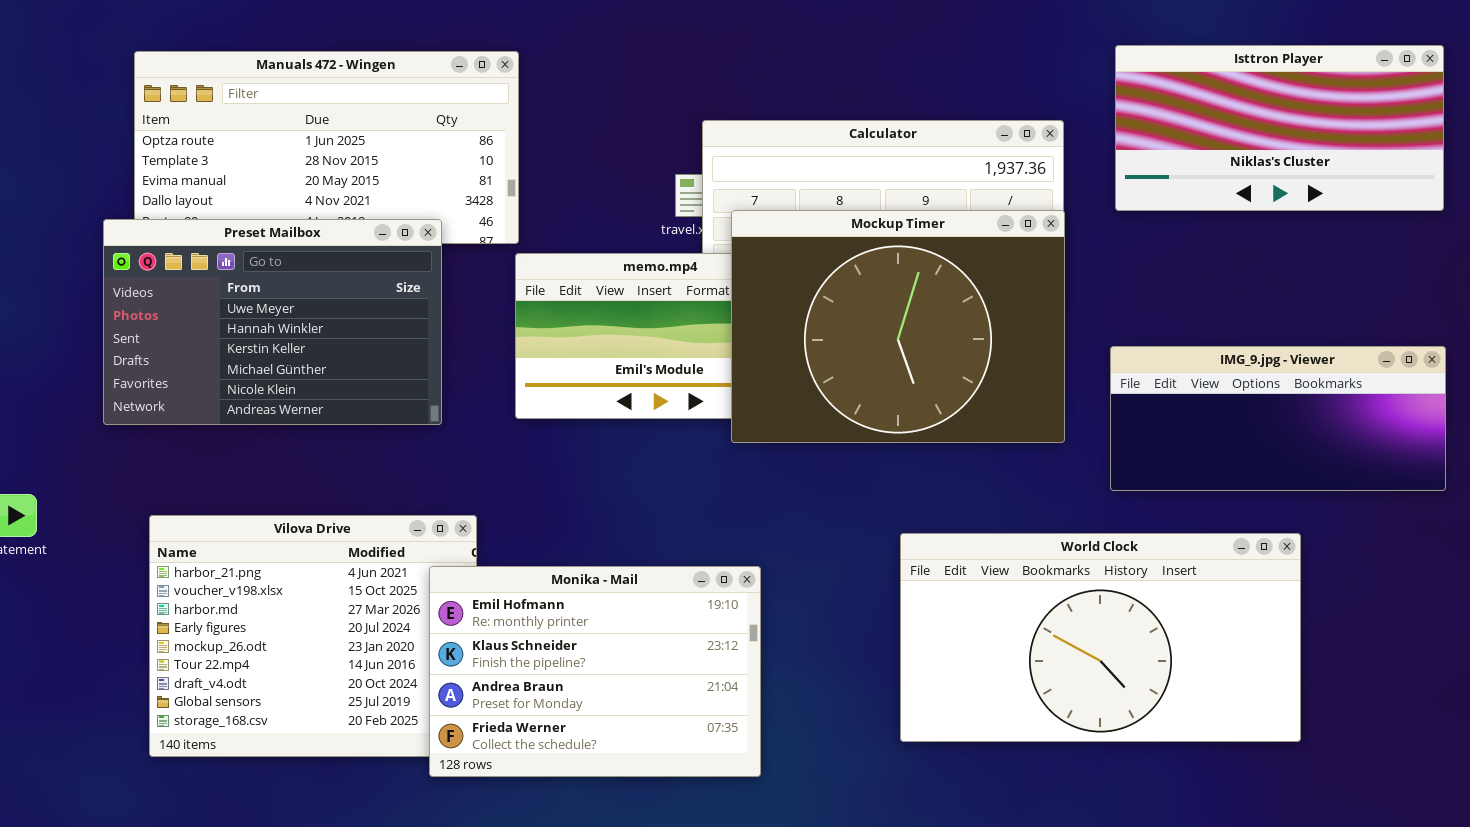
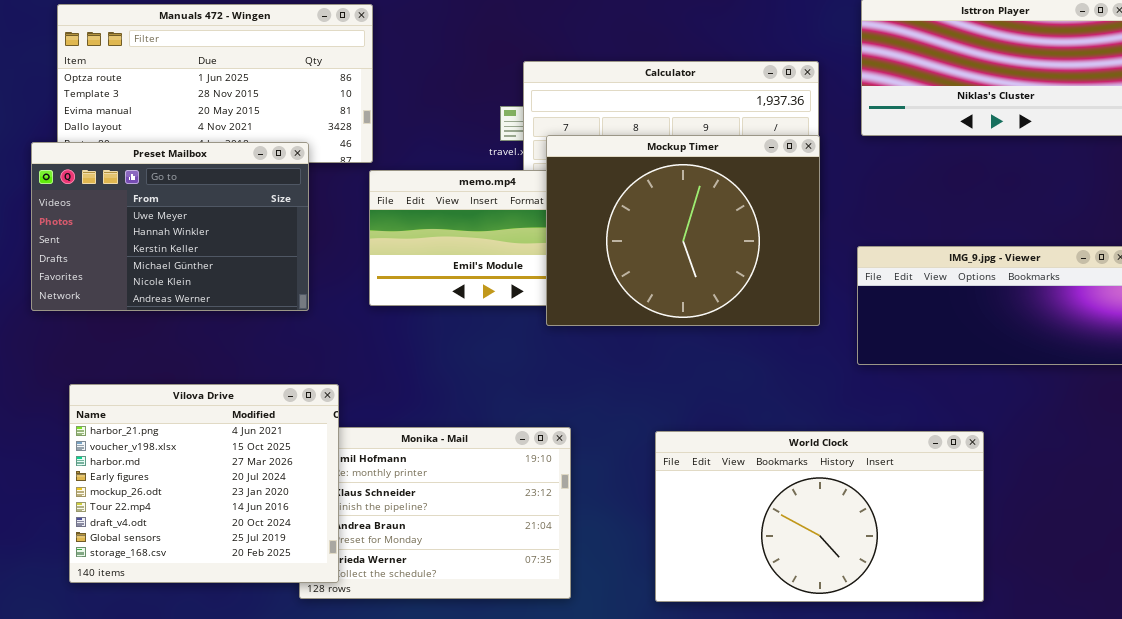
Vilova Drive: [149,515,477,757] -> [69,384,339,583], raised
World Clock: [900,533,1301,742] -> [655,431,984,602], moved

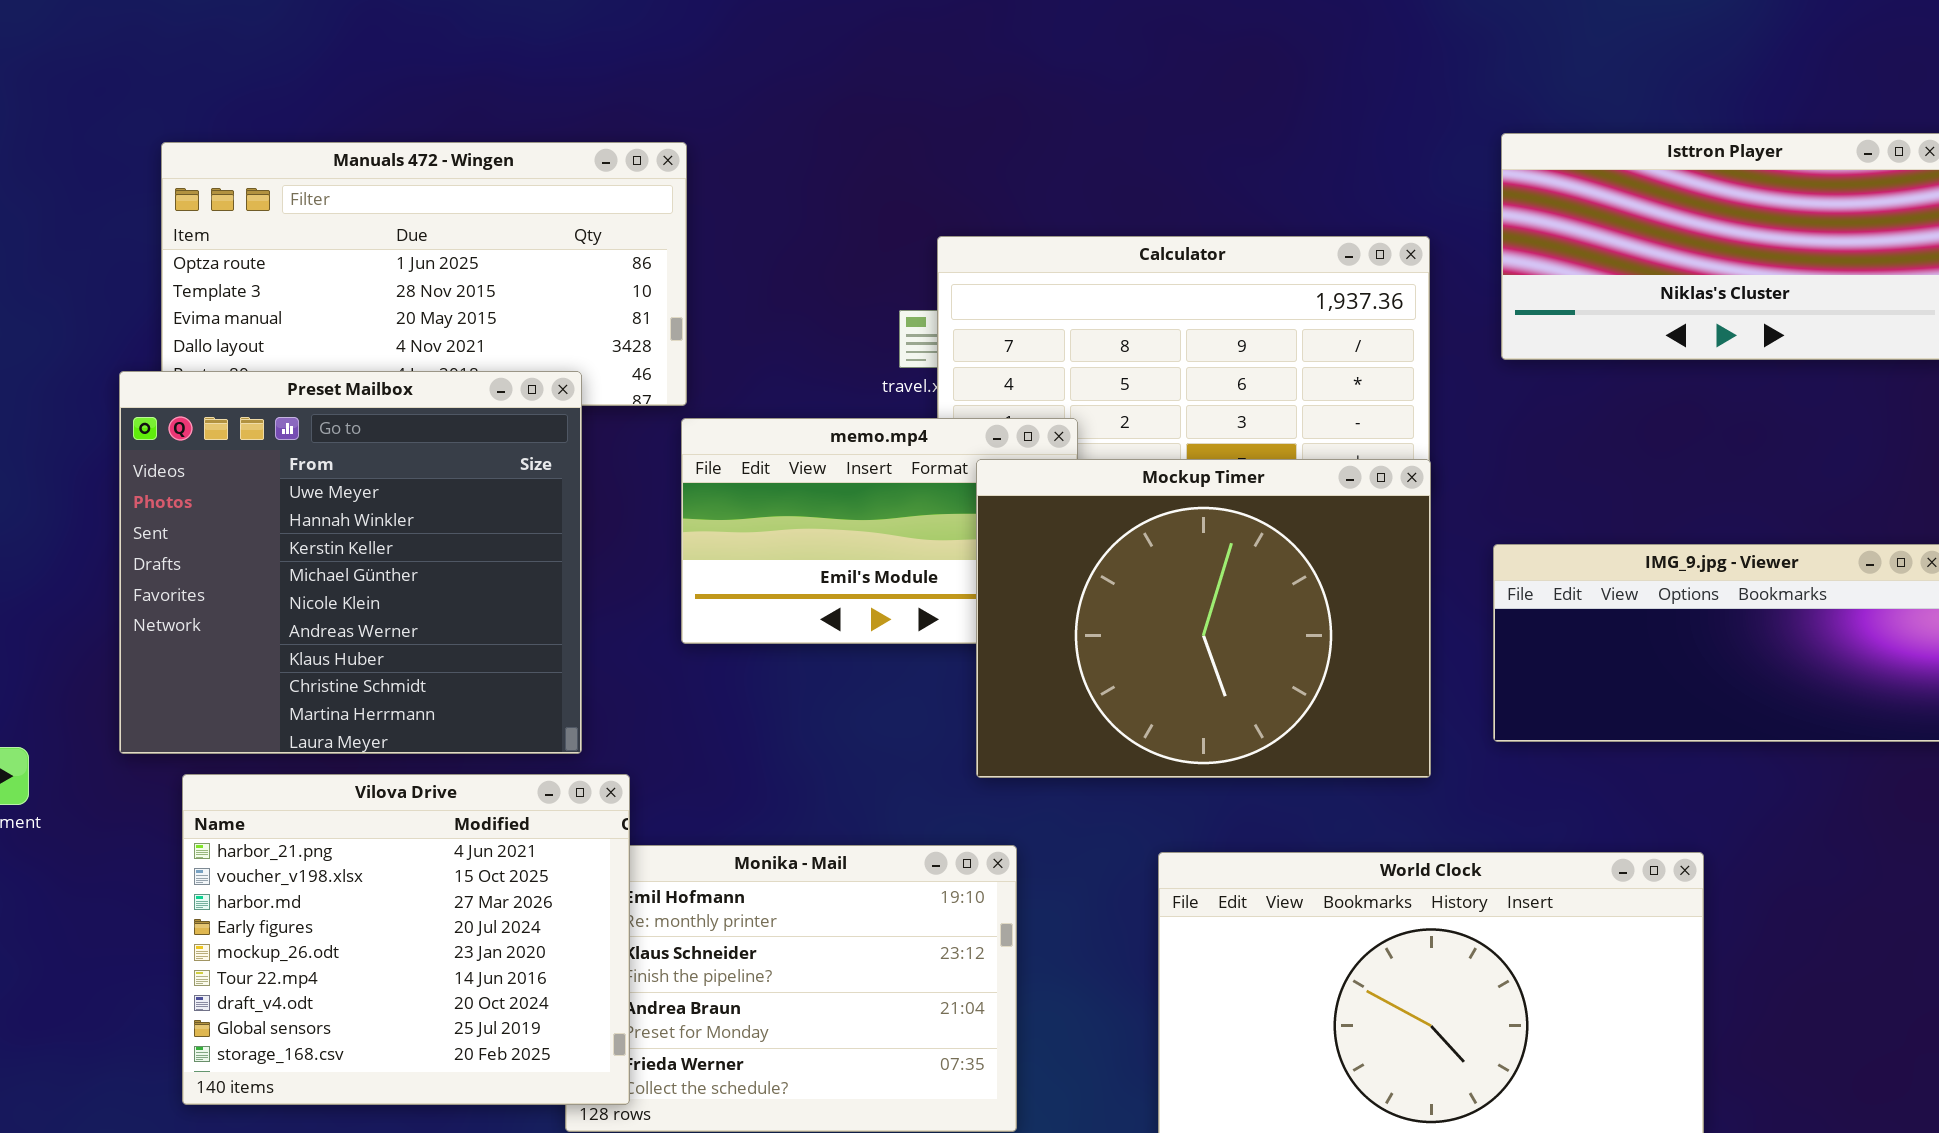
Mockup Timer: [546,135,820,326] -> [976,459,1431,778], moved
Preset Mailbox: [31,142,309,311] -> [119,371,582,754], resized

